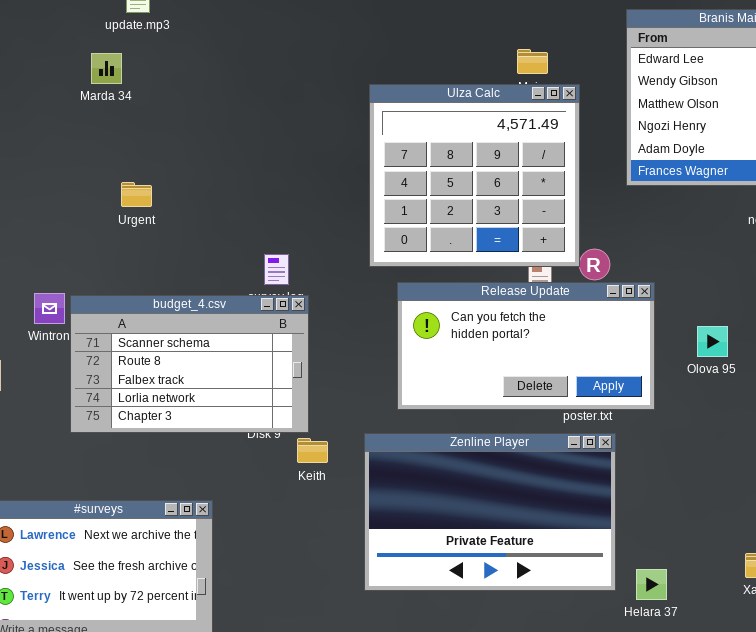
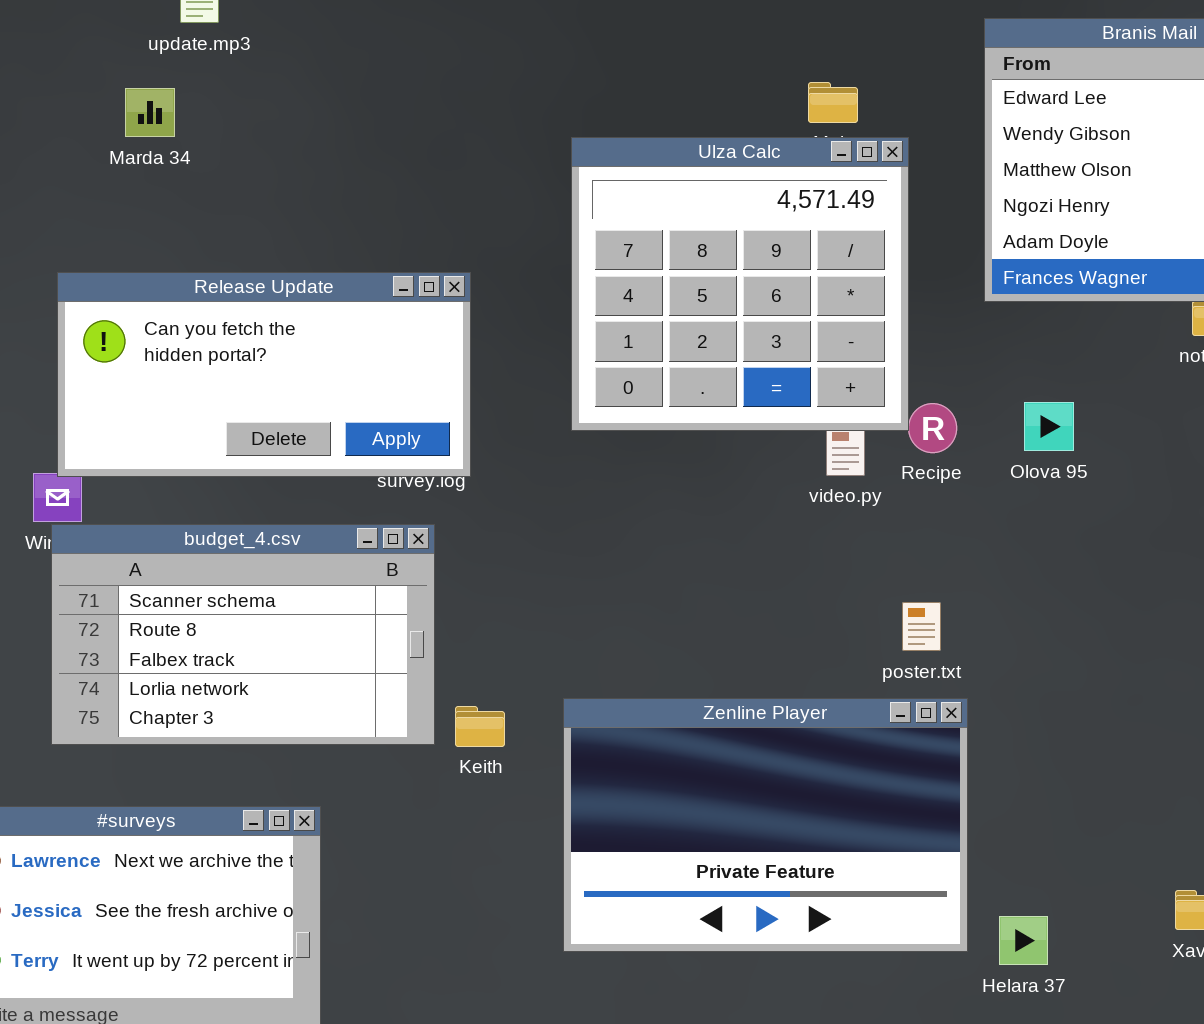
Release Update: [397,282,655,410] -> [57,272,471,477], moved
budget_4.csv: [70,295,309,433] -> [51,524,435,745], moved
Olova 95: [697,326,728,357] -> [1024,402,1074,451], moved

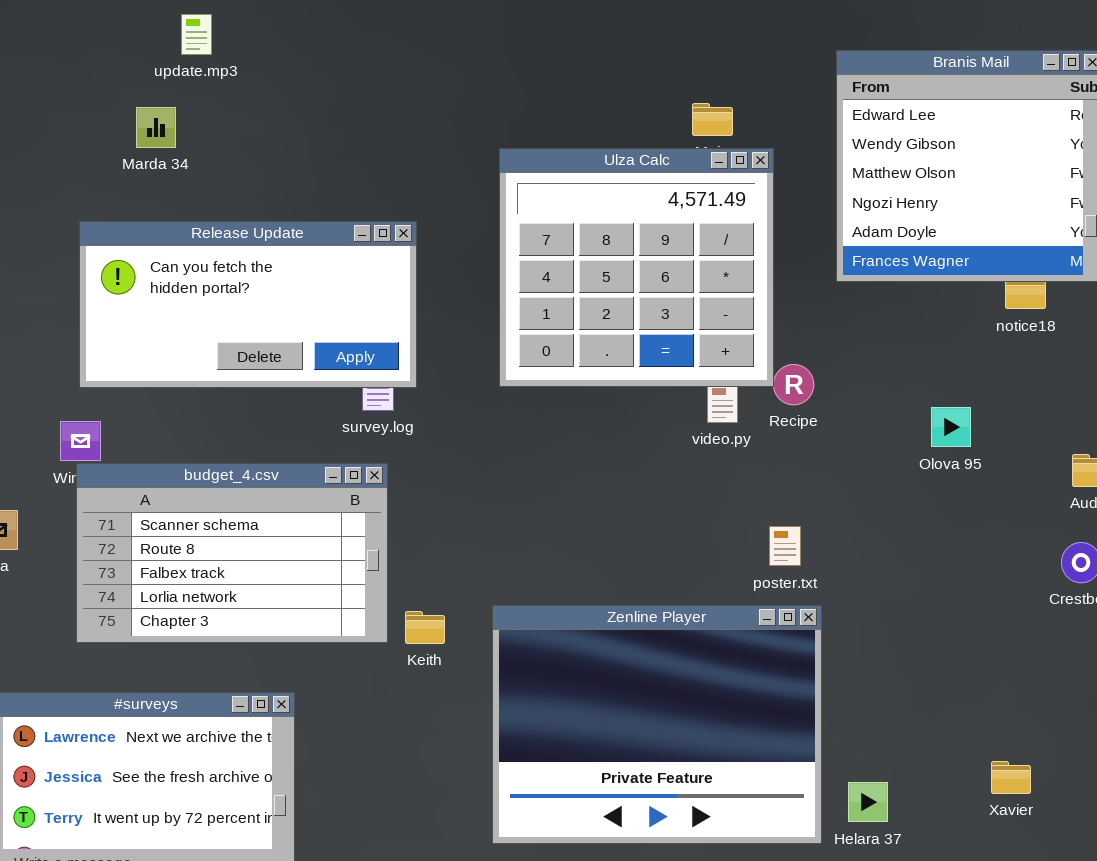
Release Update: [57,272,471,477] -> [79,221,417,388], moved
Olova 95: [1024,402,1074,451] -> [931,407,971,447], moved
Zenline Player: [563,698,968,952] -> [492,605,822,844], resized

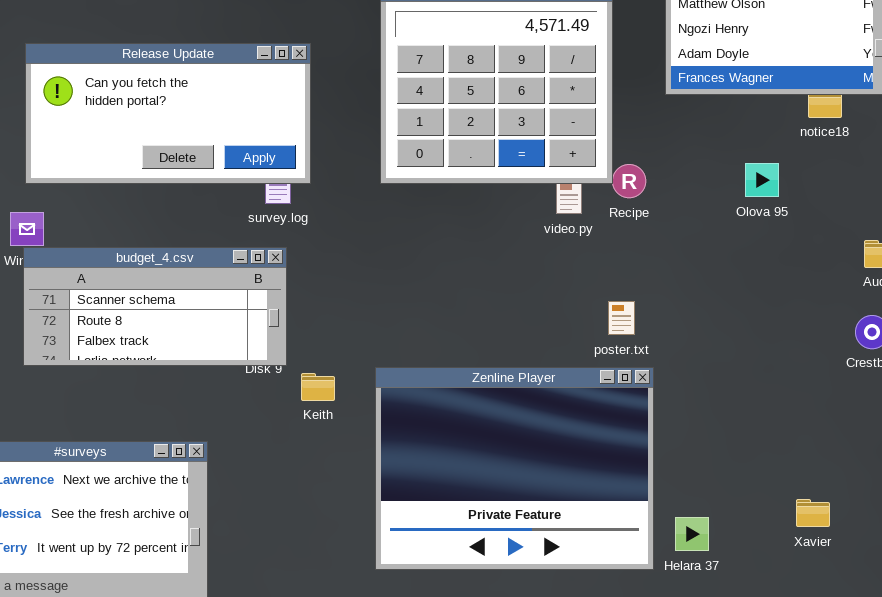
Olova 95: [931,407,971,447] -> [745,163,779,197], moved
budget_4.csv: [76,463,388,643] -> [23,247,287,366], resized

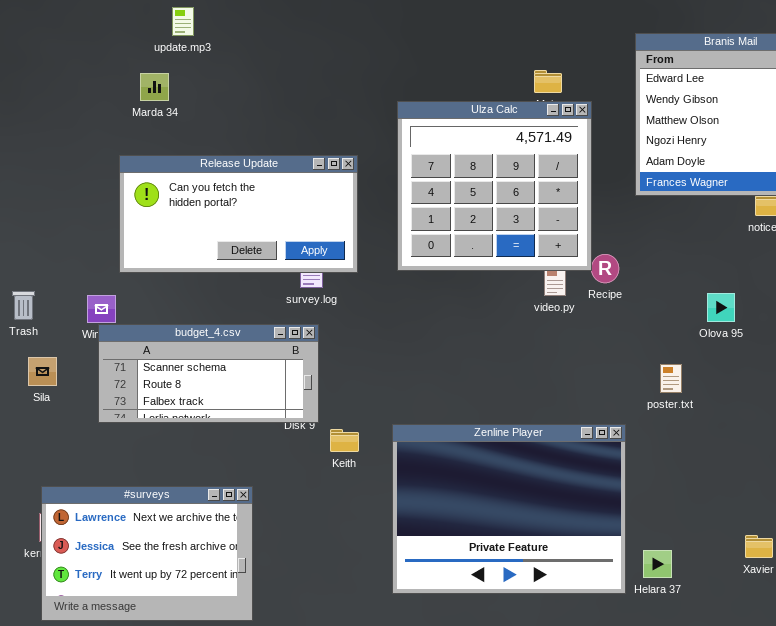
Release Update: [25,43,311,184] -> [119,155,358,273], moved
Olova 95: [745,163,779,197] -> [707,293,735,322], moved
poster.txt: [608,301,635,335] -> [660,364,682,393], moved

